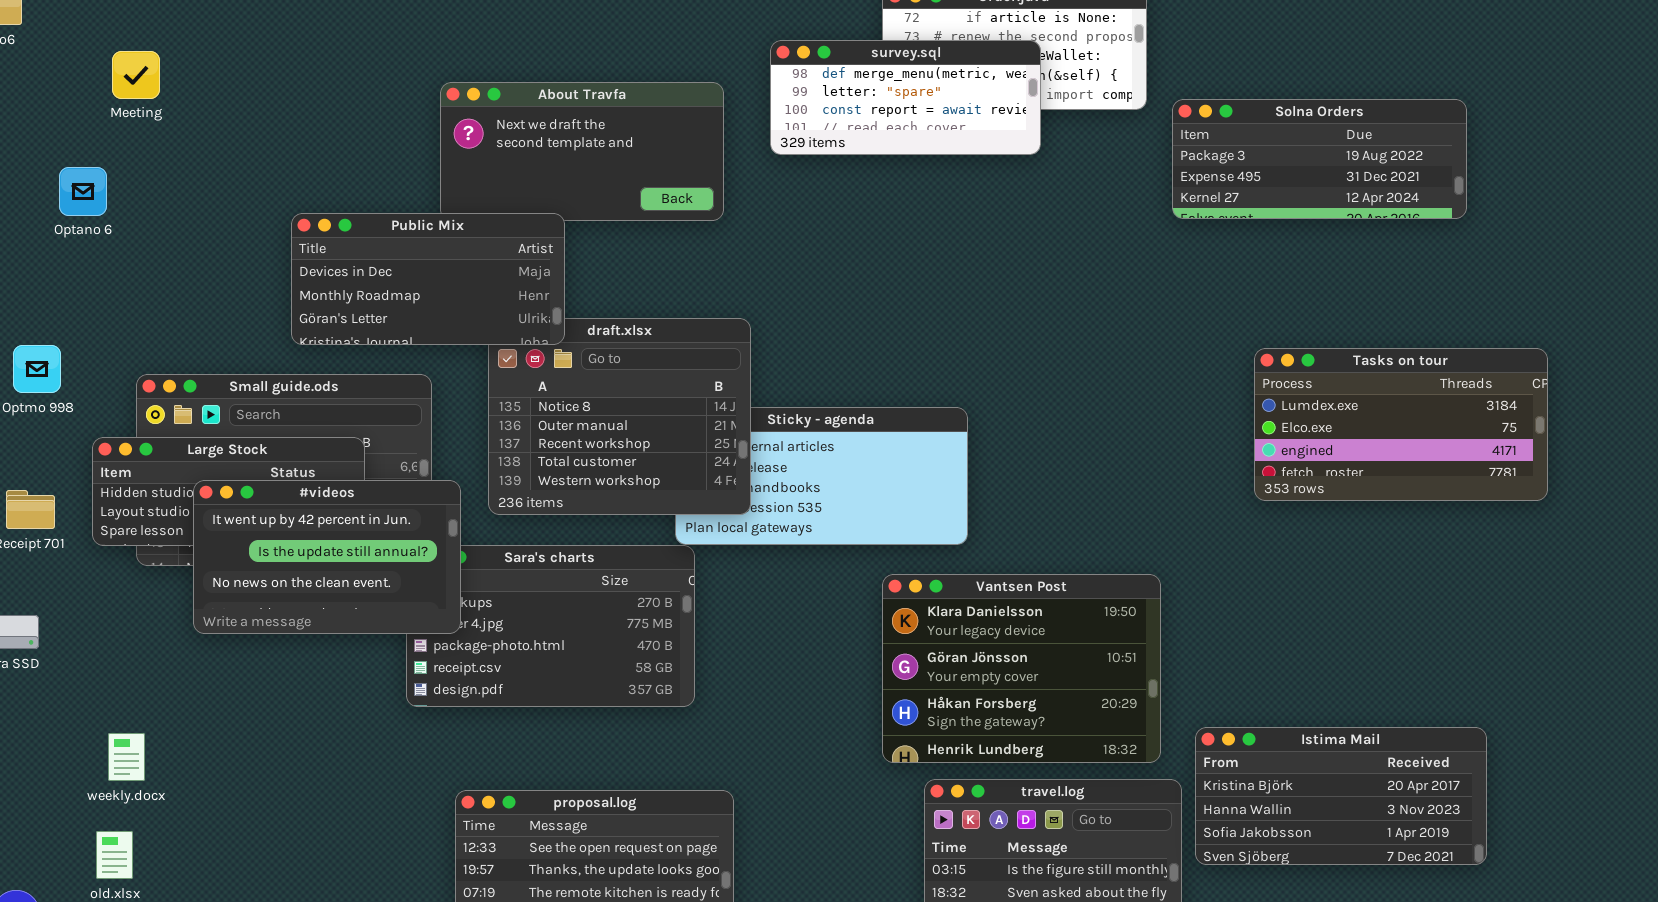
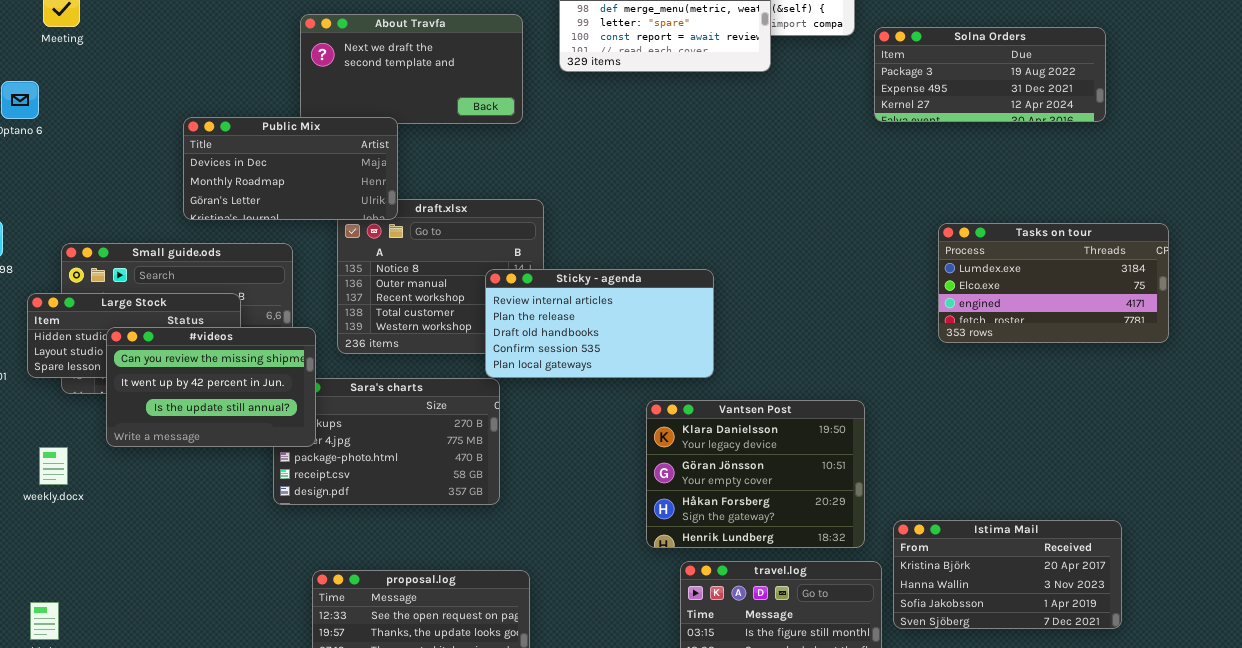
Sticky - agenda: [675,407,968,545] -> [485,269,714,378], raised
#videos: [193,480,461,634] -> [106,327,316,447], scrolled up 1 row
weekly.docx: [108,733,145,781] -> [39,447,68,485], moved

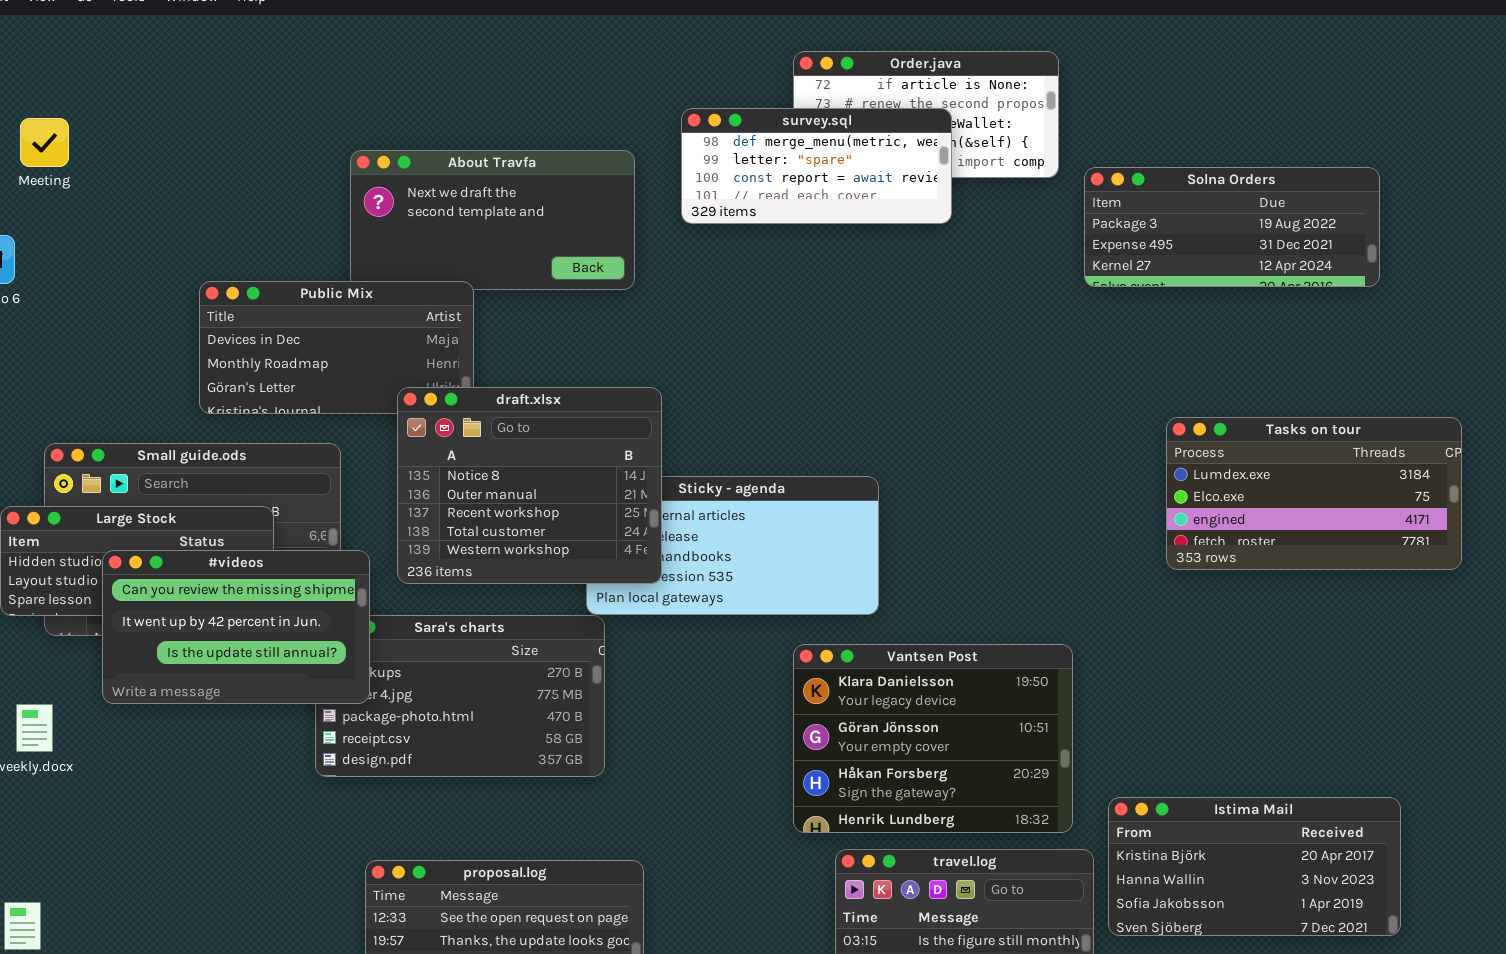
draft.xlsx: [337,199,544,354] -> [397,387,662,584], raised

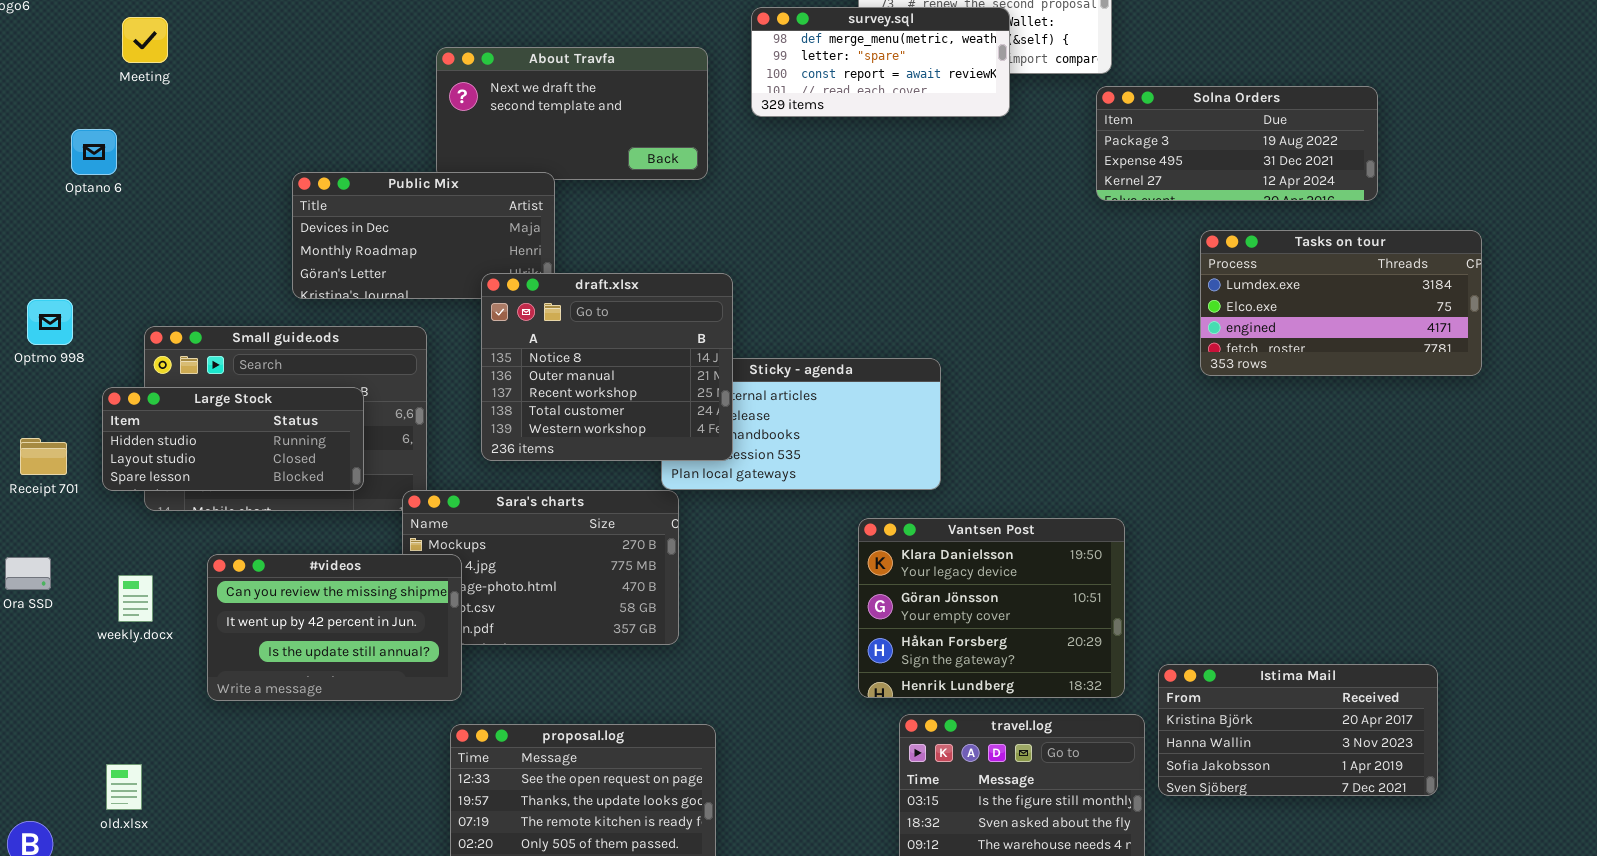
Solna Orders: [1084,167,1380,287] -> [1096,86,1378,201], moved
Tasks on tour: [1166,417,1462,570] -> [1200,230,1482,376], moved
#videos: [102,550,370,704] -> [207,554,462,701], moved

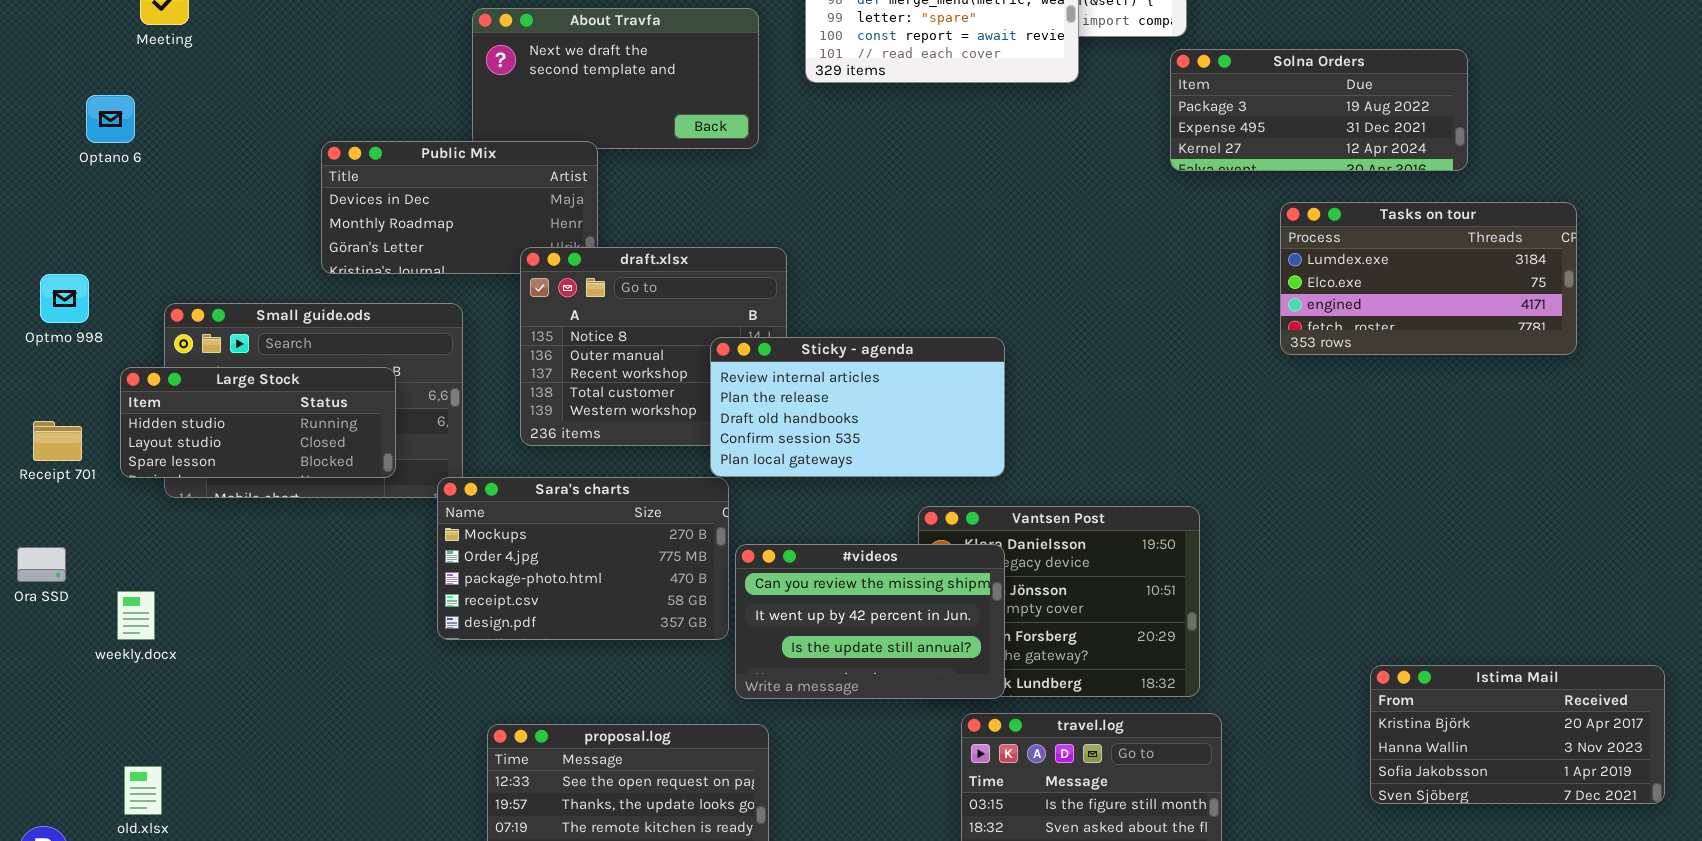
Sticky - agenda: [661,358,941,490] -> [710,337,1005,477], raised
#videos: [207,554,462,701] -> [735,544,1005,699], moved
weekly.docx: [118,575,153,622] -> [117,591,155,640], moved
Istima Mail: [1158,664,1438,796] -> [1370,665,1665,804], moved

